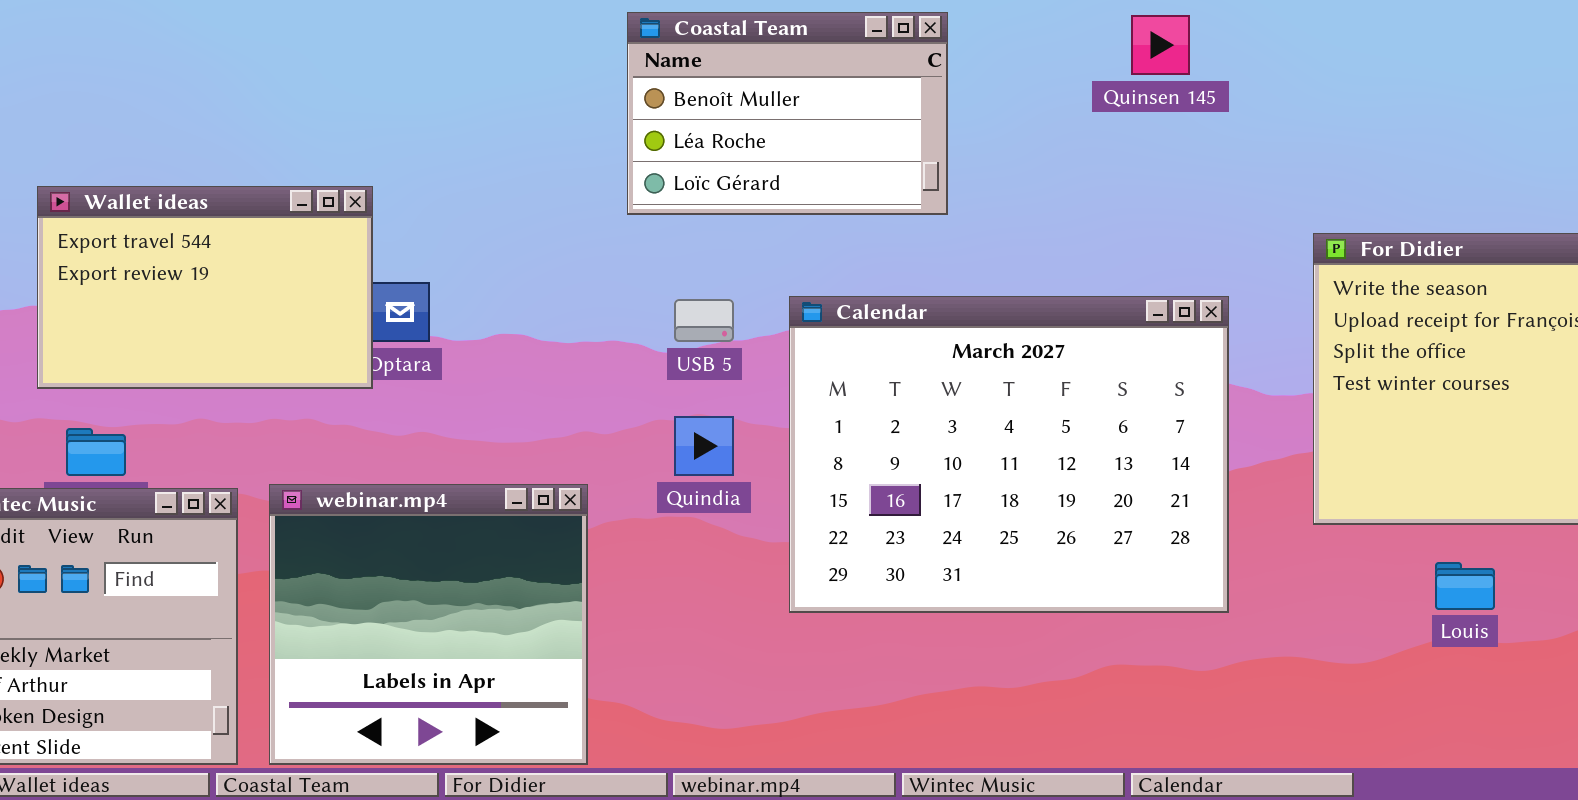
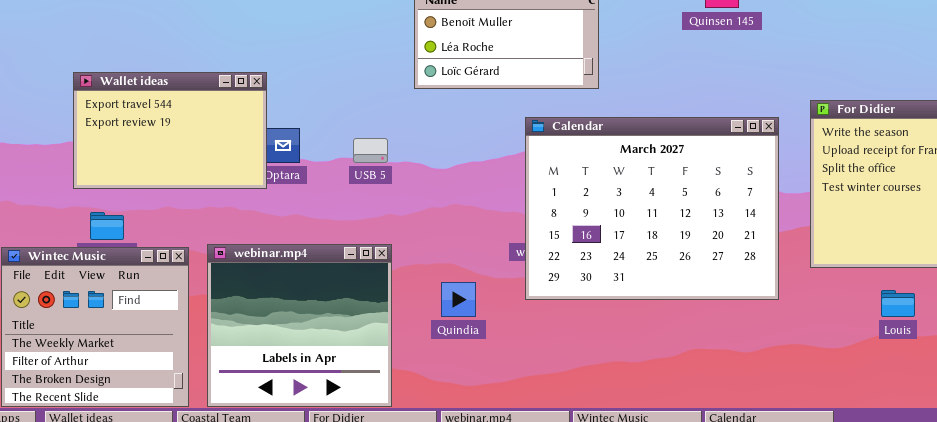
Calendar: [789,296,1229,613] -> [525,117,779,300], moved
USB 5: [674,299,734,342] -> [353,138,388,163], moved
Quindia: [674,416,734,476] -> [441,282,476,317], moved

